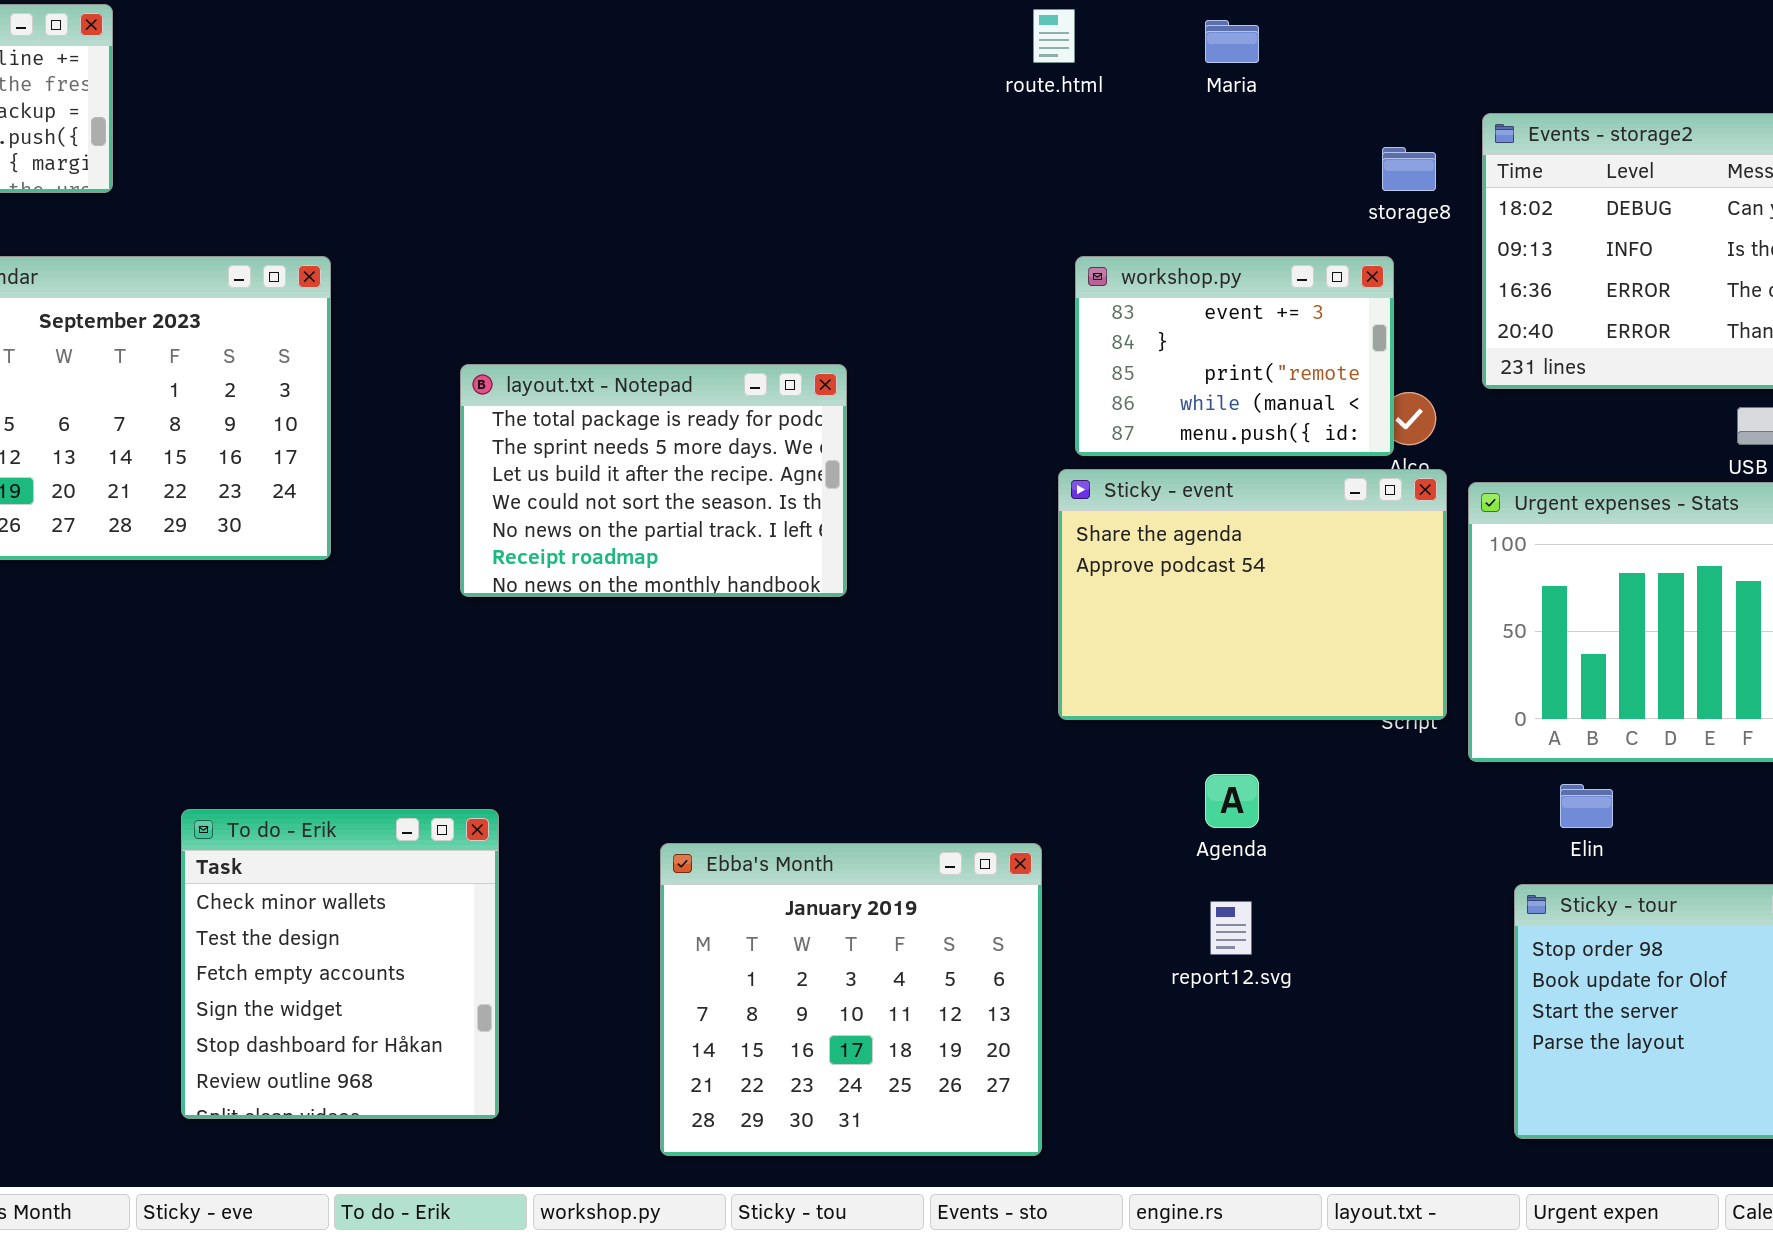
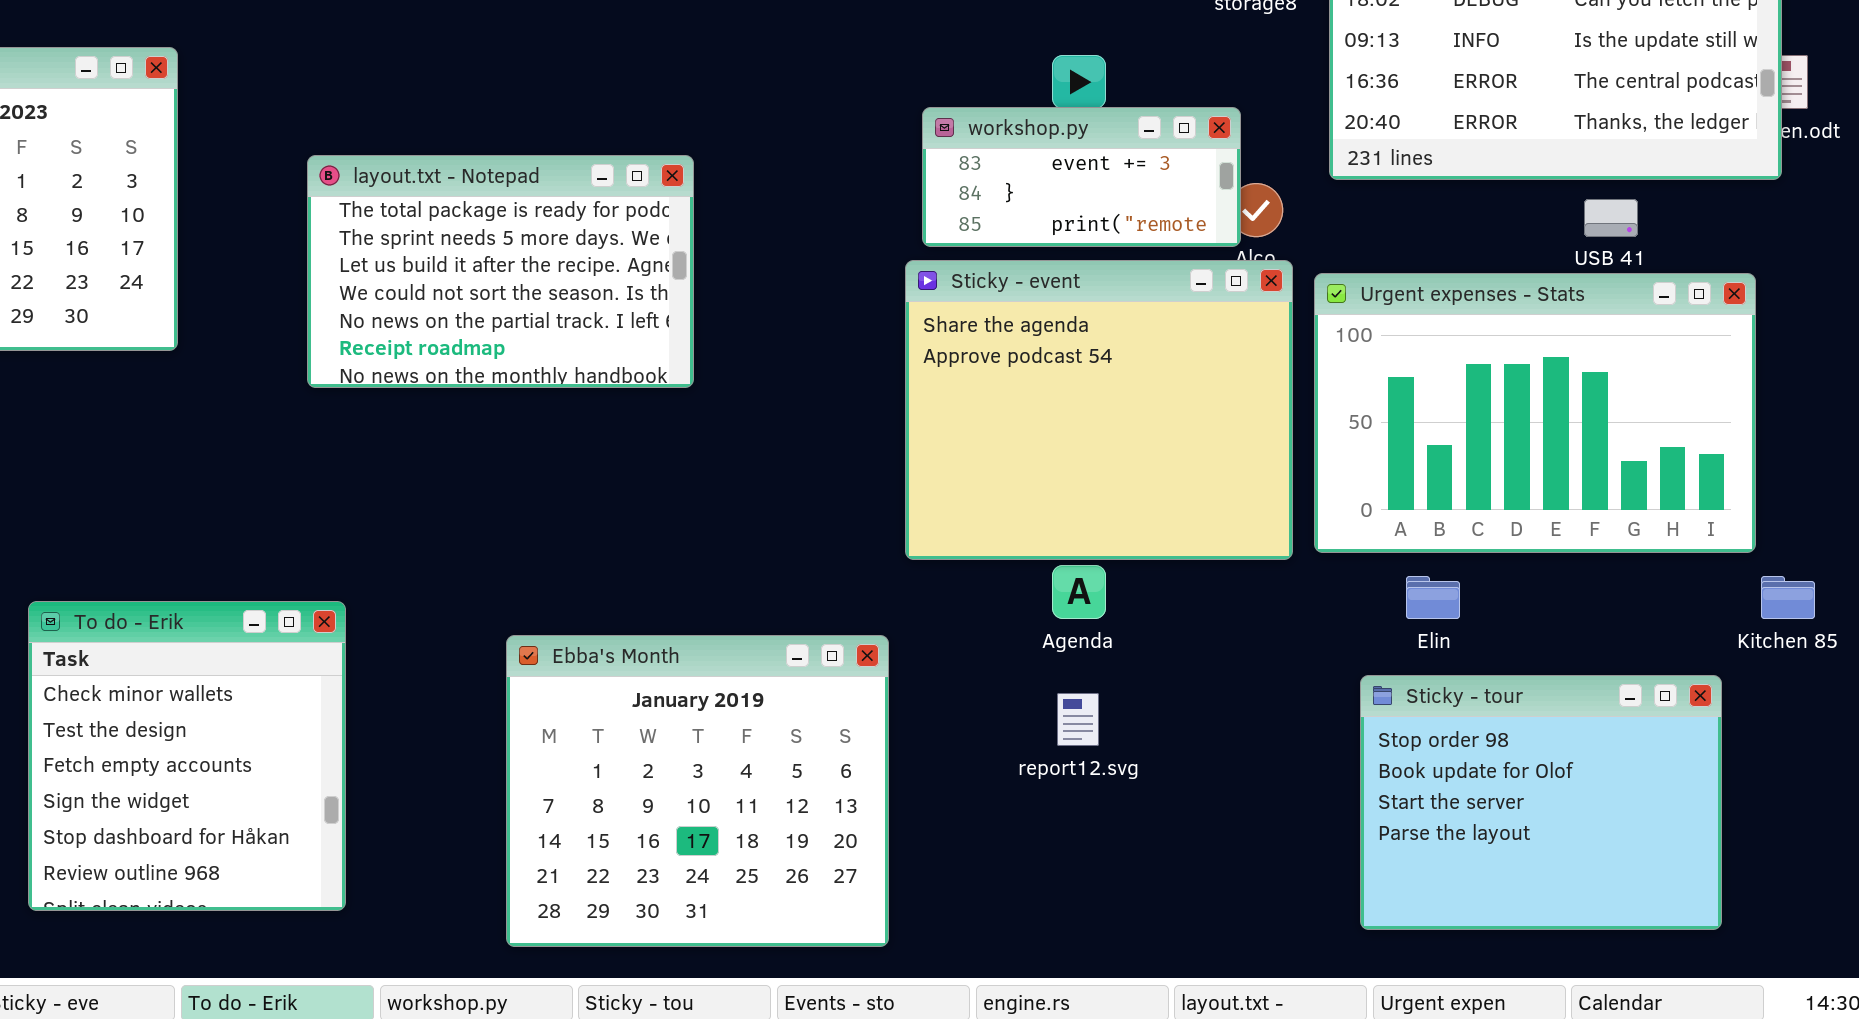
workshop.py: [1075,256,1394,456] -> [922,107,1241,247], resized
Sticky - event: [1058,469,1447,720] -> [905,260,1293,560], resized

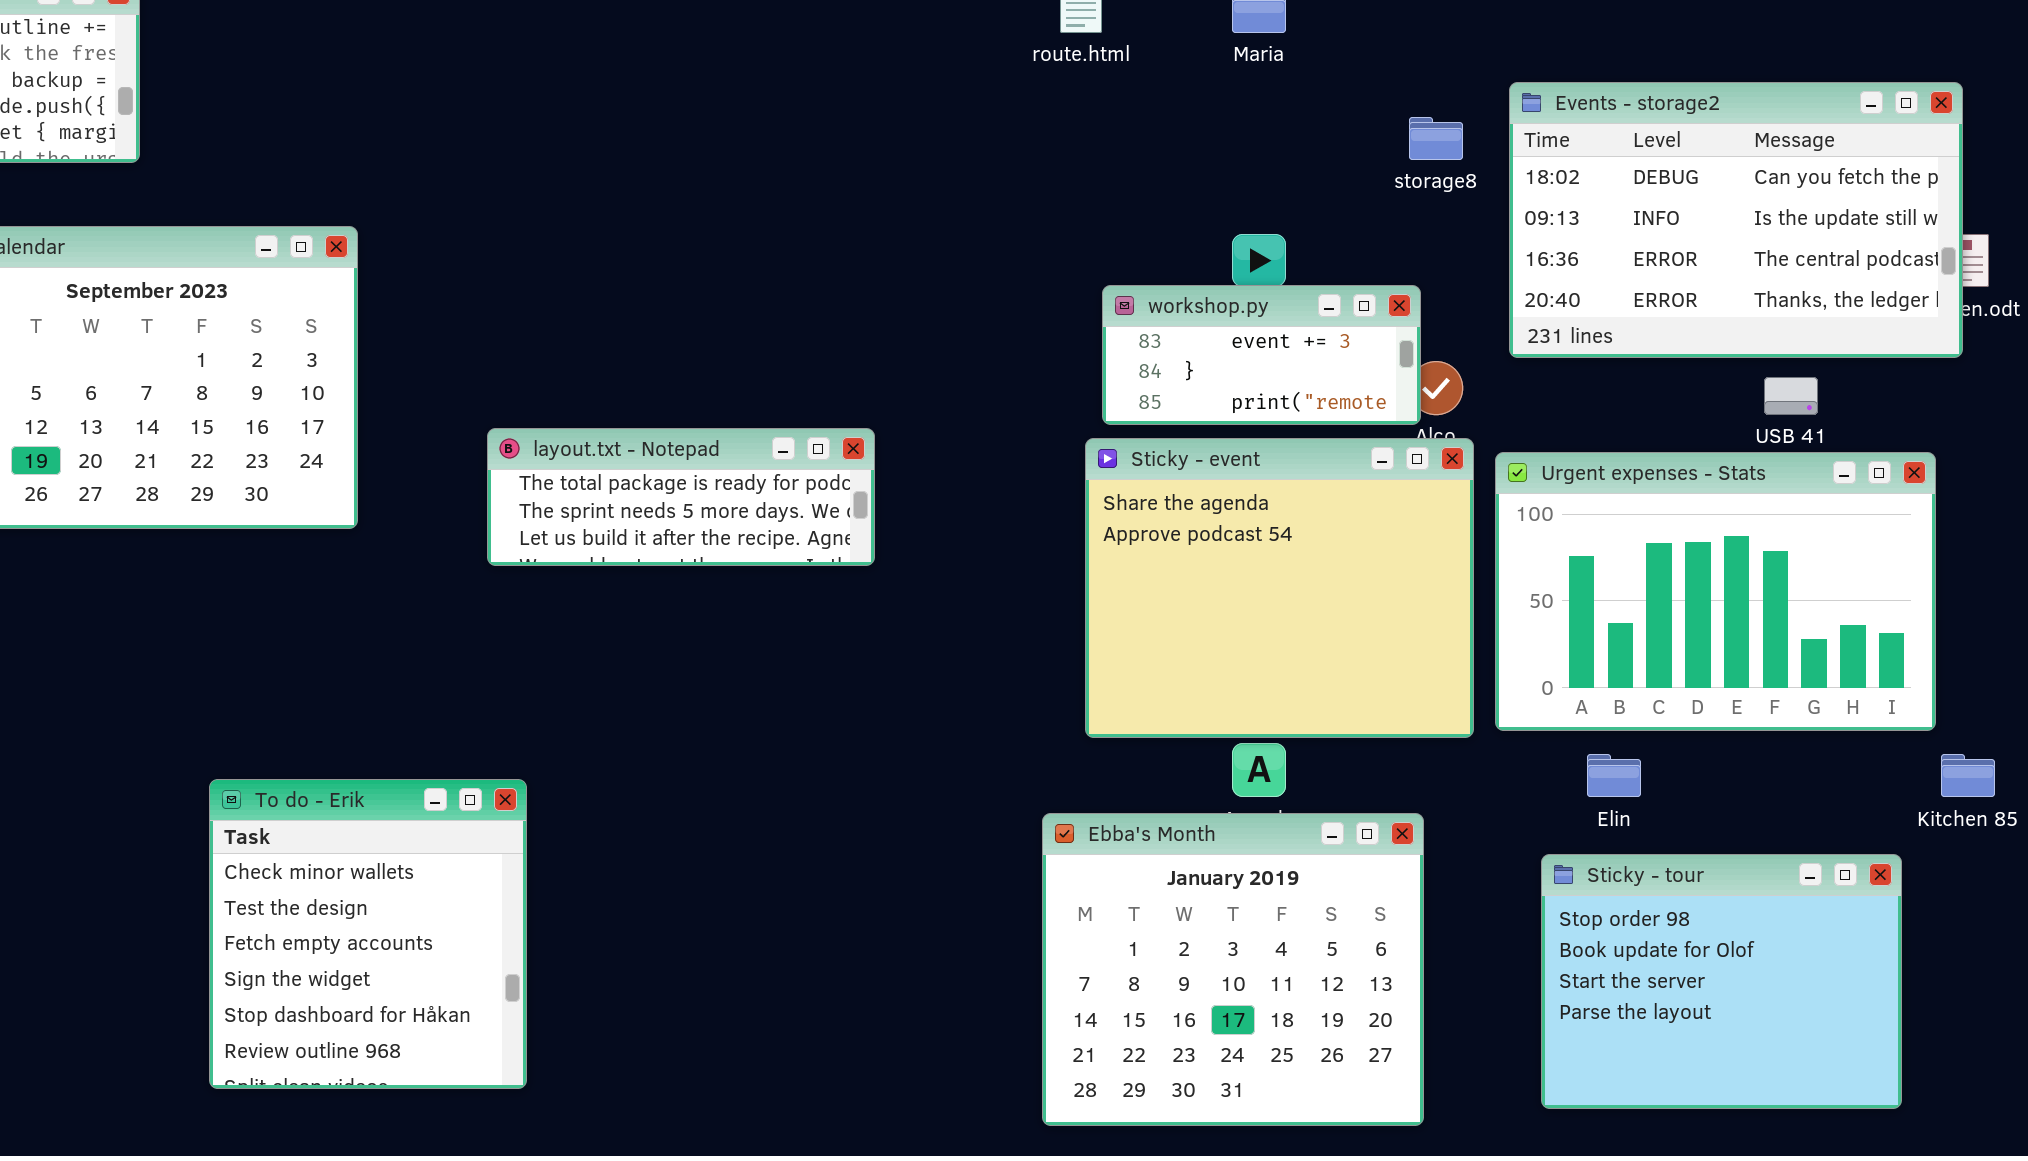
layout.txt - Notepad: [307,155,694,388] -> [487,428,875,566], resized
Ebba's Month: [506,635,889,947] -> [1042,813,1424,1126], moved

